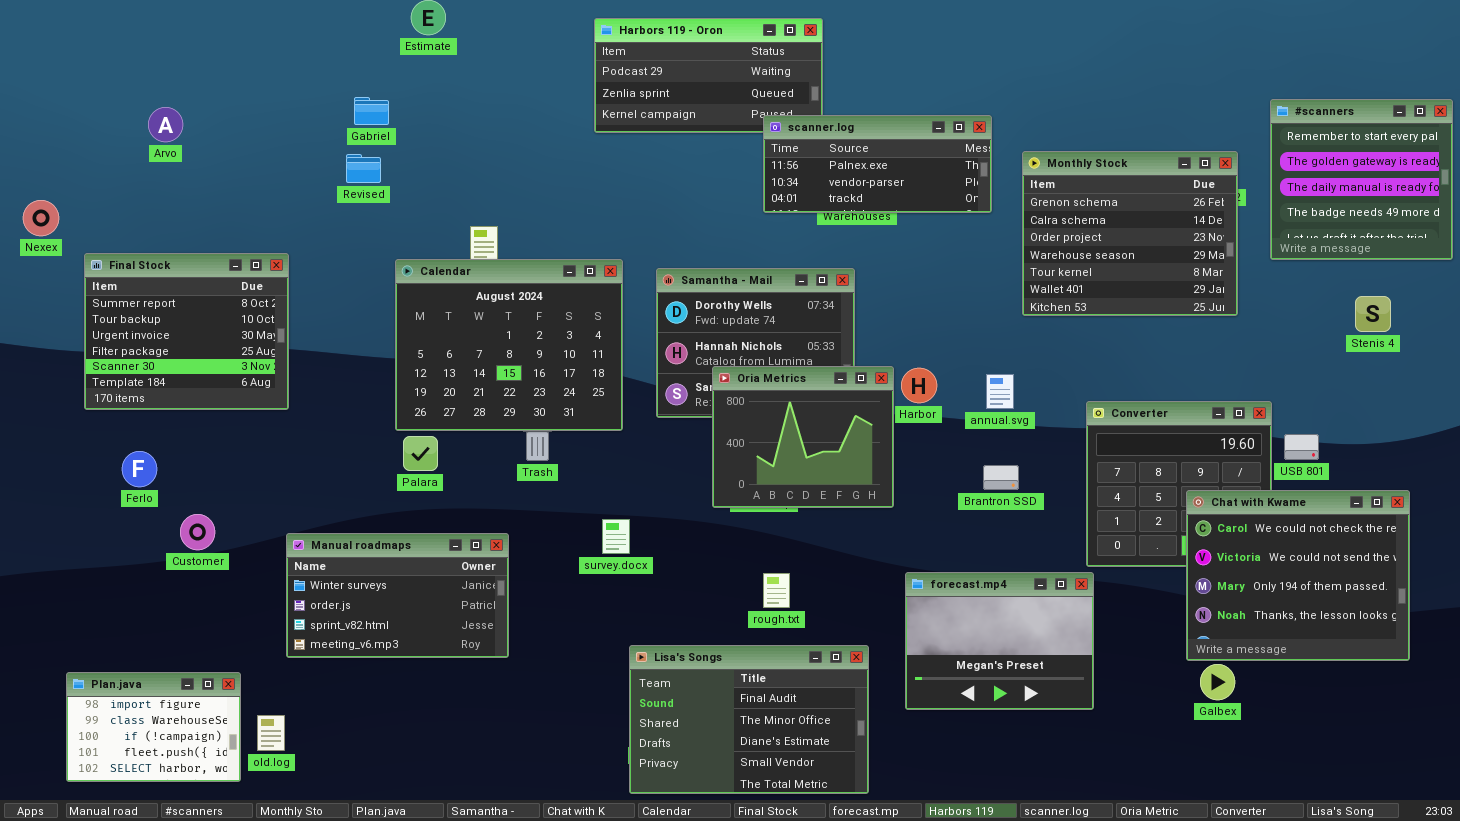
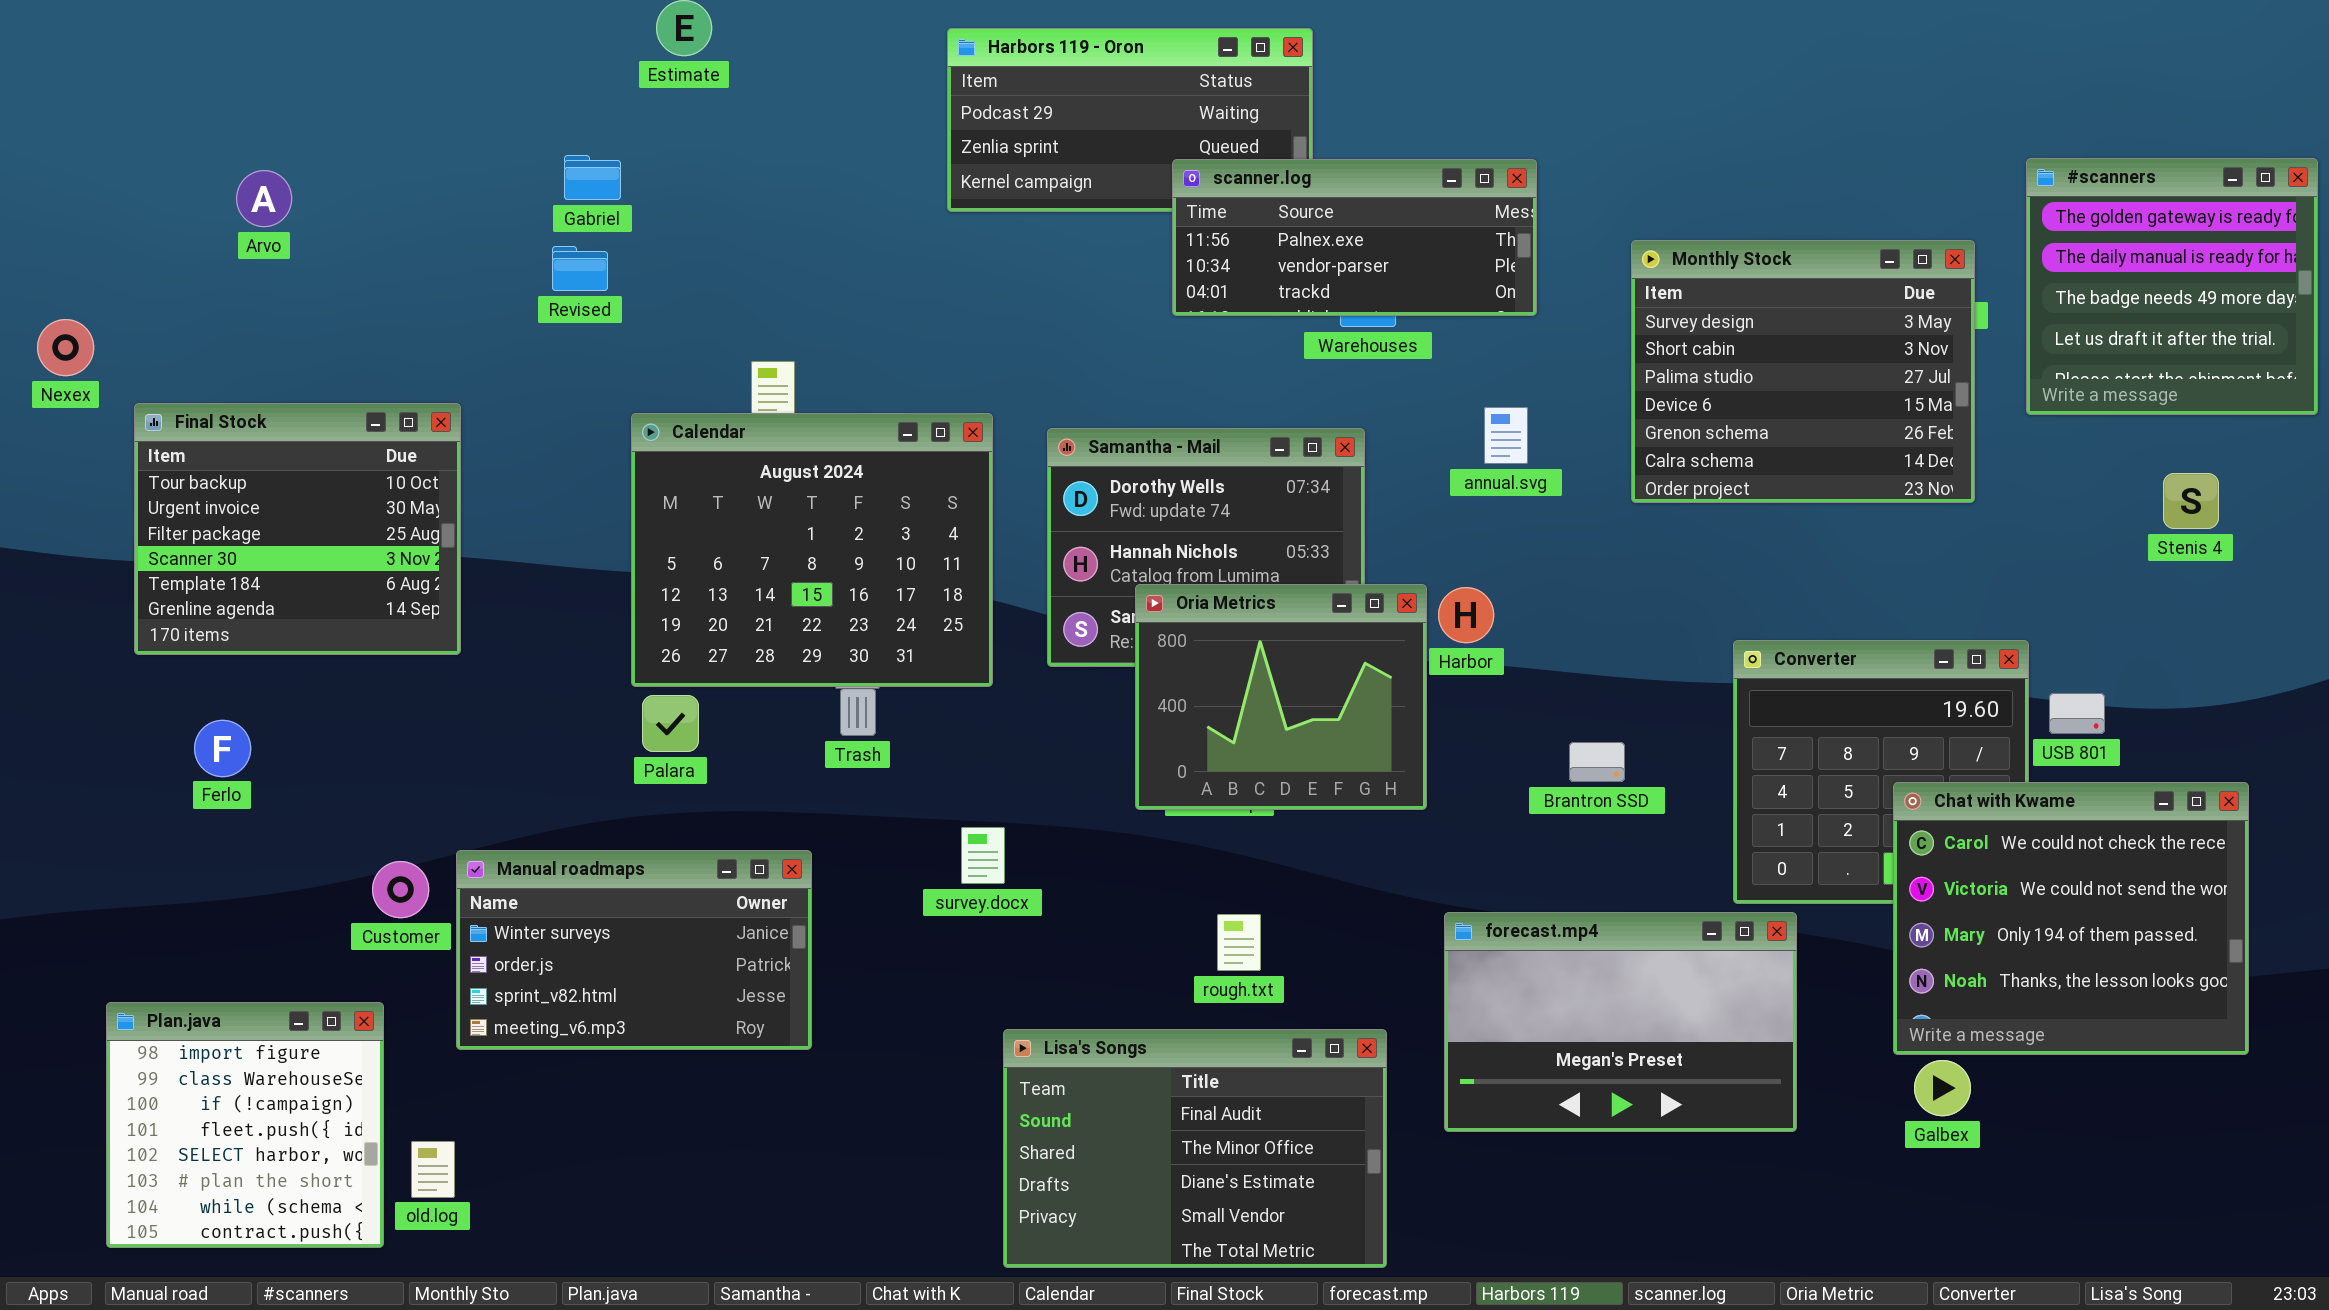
#scanners: [1270,99,1453,260] -> [2026,158,2318,415], scrolled down 1 row
scanner.log: [763,115,992,213] -> [1172,159,1537,316], moved
Monthly Stock: [1022,151,1238,316] -> [1631,240,1975,503], scrolled up 4 rows
Final Stock: [84,253,289,410] -> [134,403,461,655], scrolled down 1 row
annual.svg: [986,374,1014,409] -> [1484,407,1528,464], moved
Customer: [180,514,215,550] -> [372,861,429,918], moved
forecast.mp4: [905,572,1094,710] -> [1444,912,1797,1132], resized
Plan.java: [66,672,241,782] -> [106,1002,384,1248], resized

